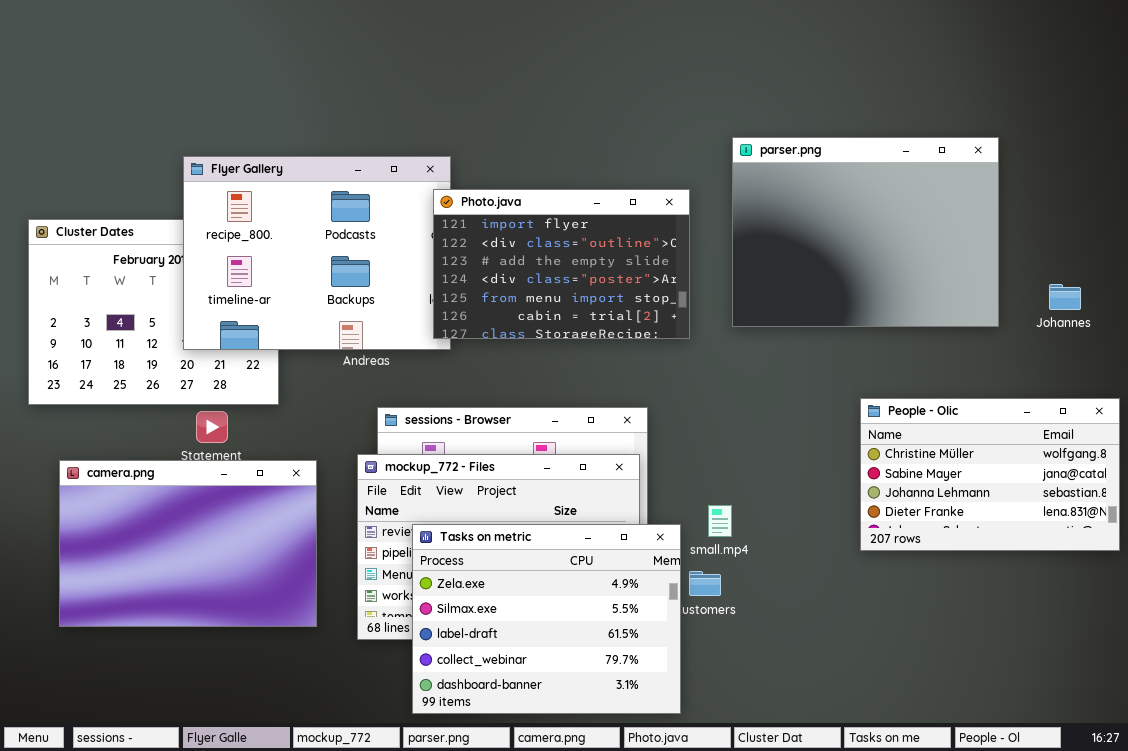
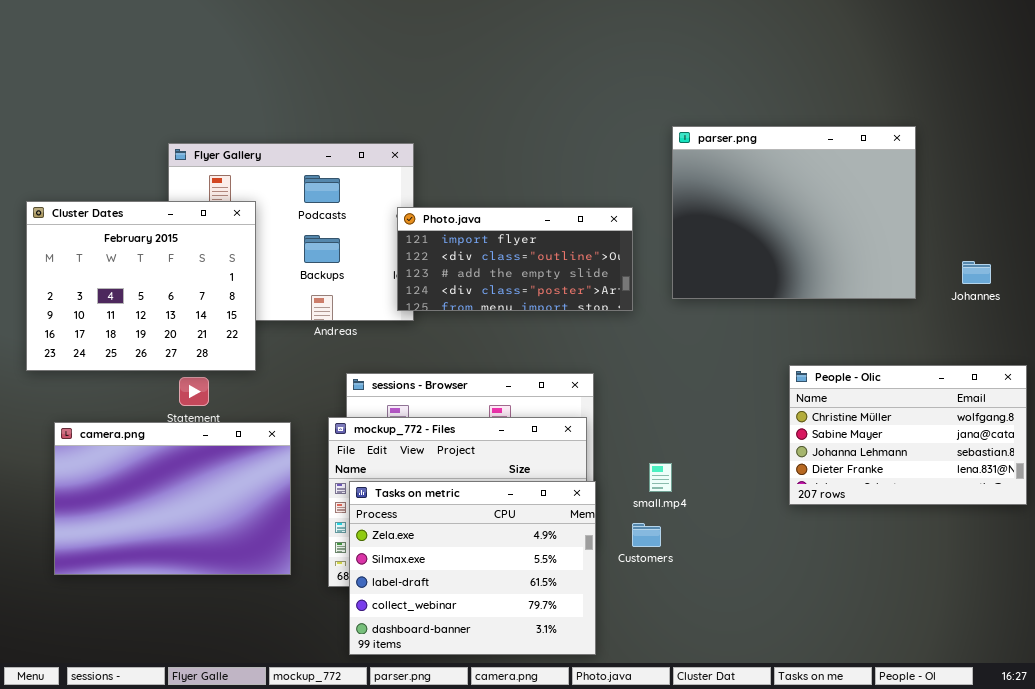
Photo.java: [433,189,690,339] -> [397,207,633,311], resized
Cluster Dates: [28,219,279,405] -> [26,201,256,371], raised
Tasks on metric: [412,524,681,714] -> [349,481,596,655], moved

